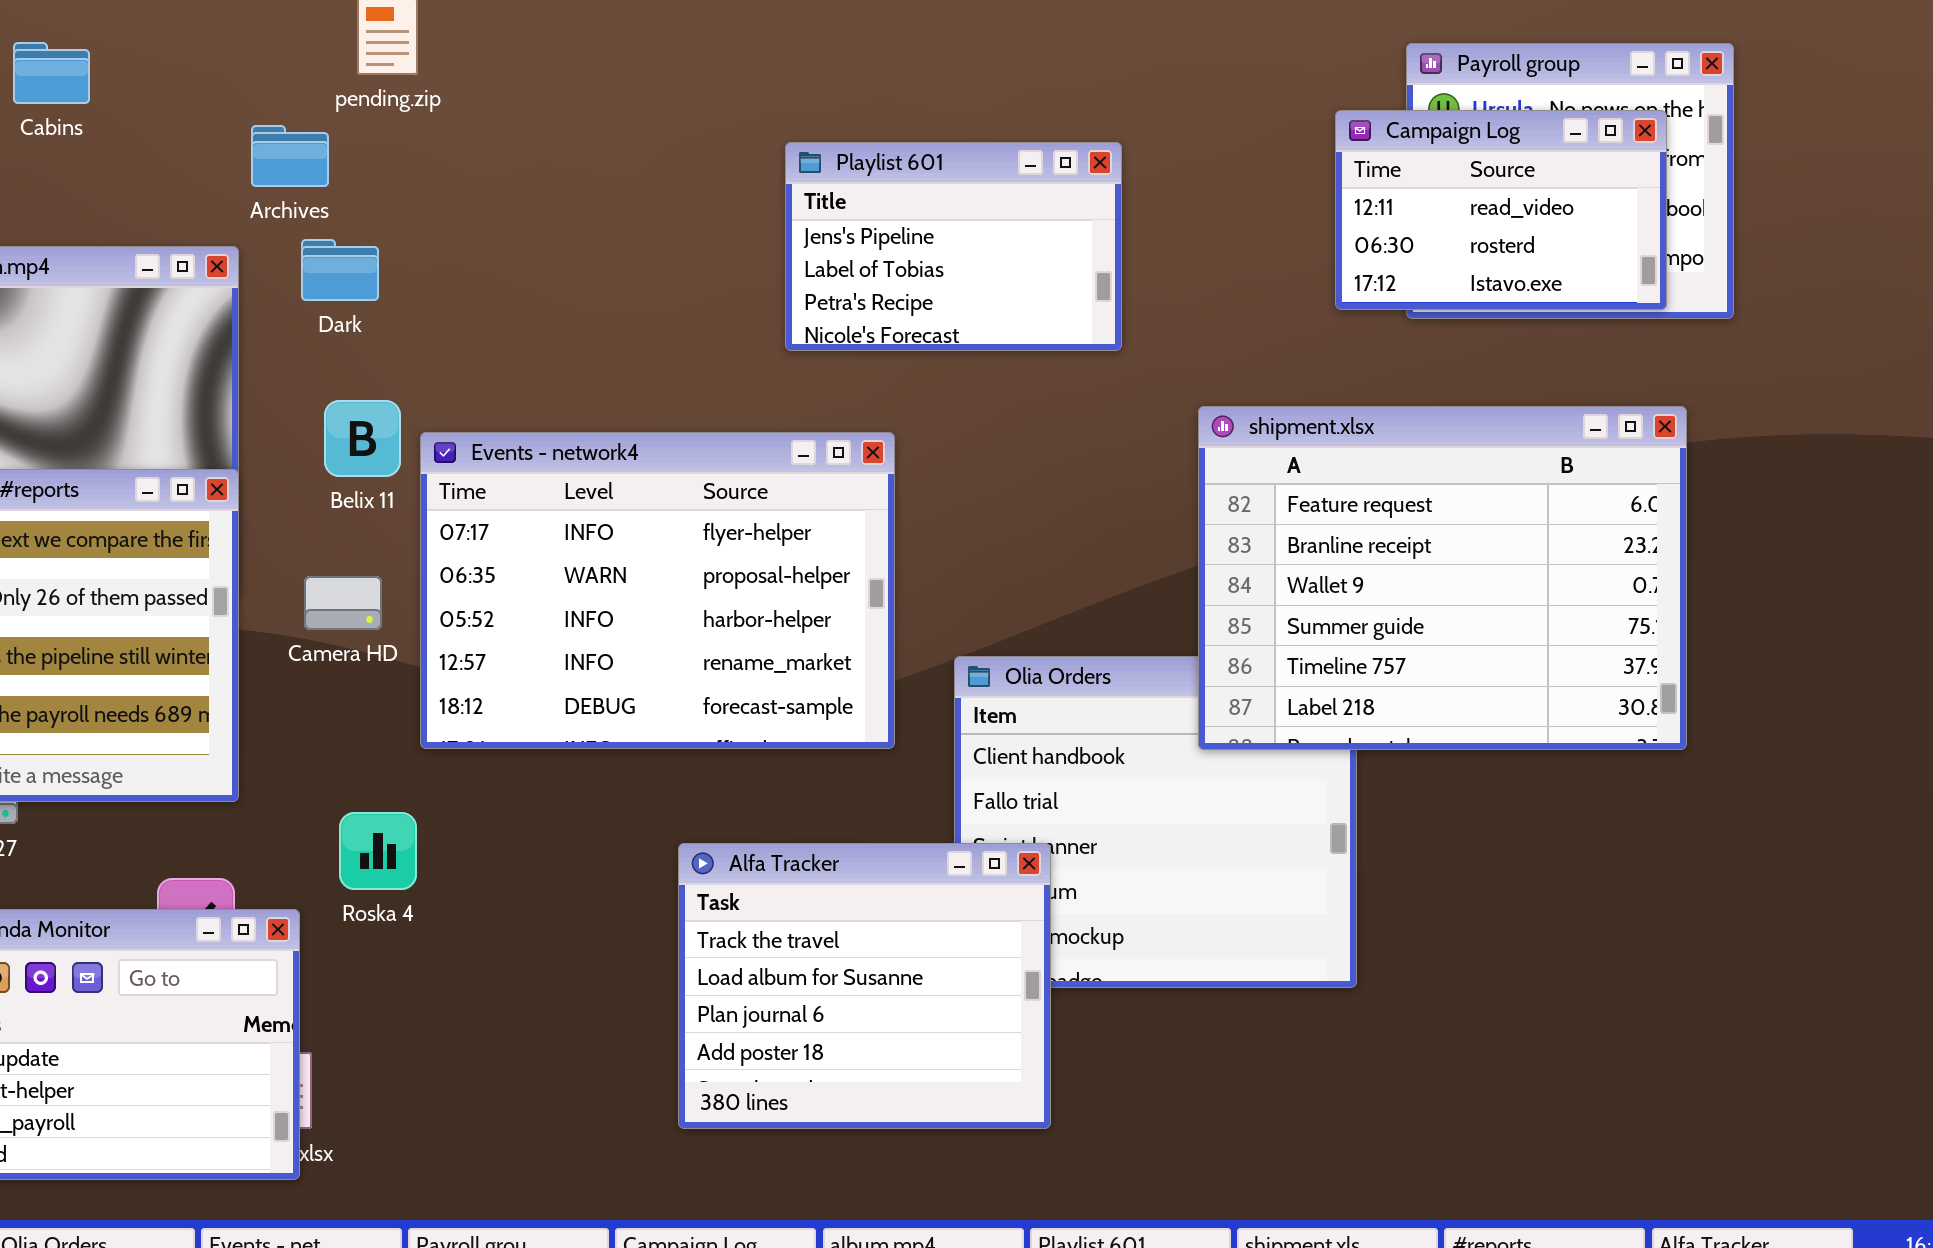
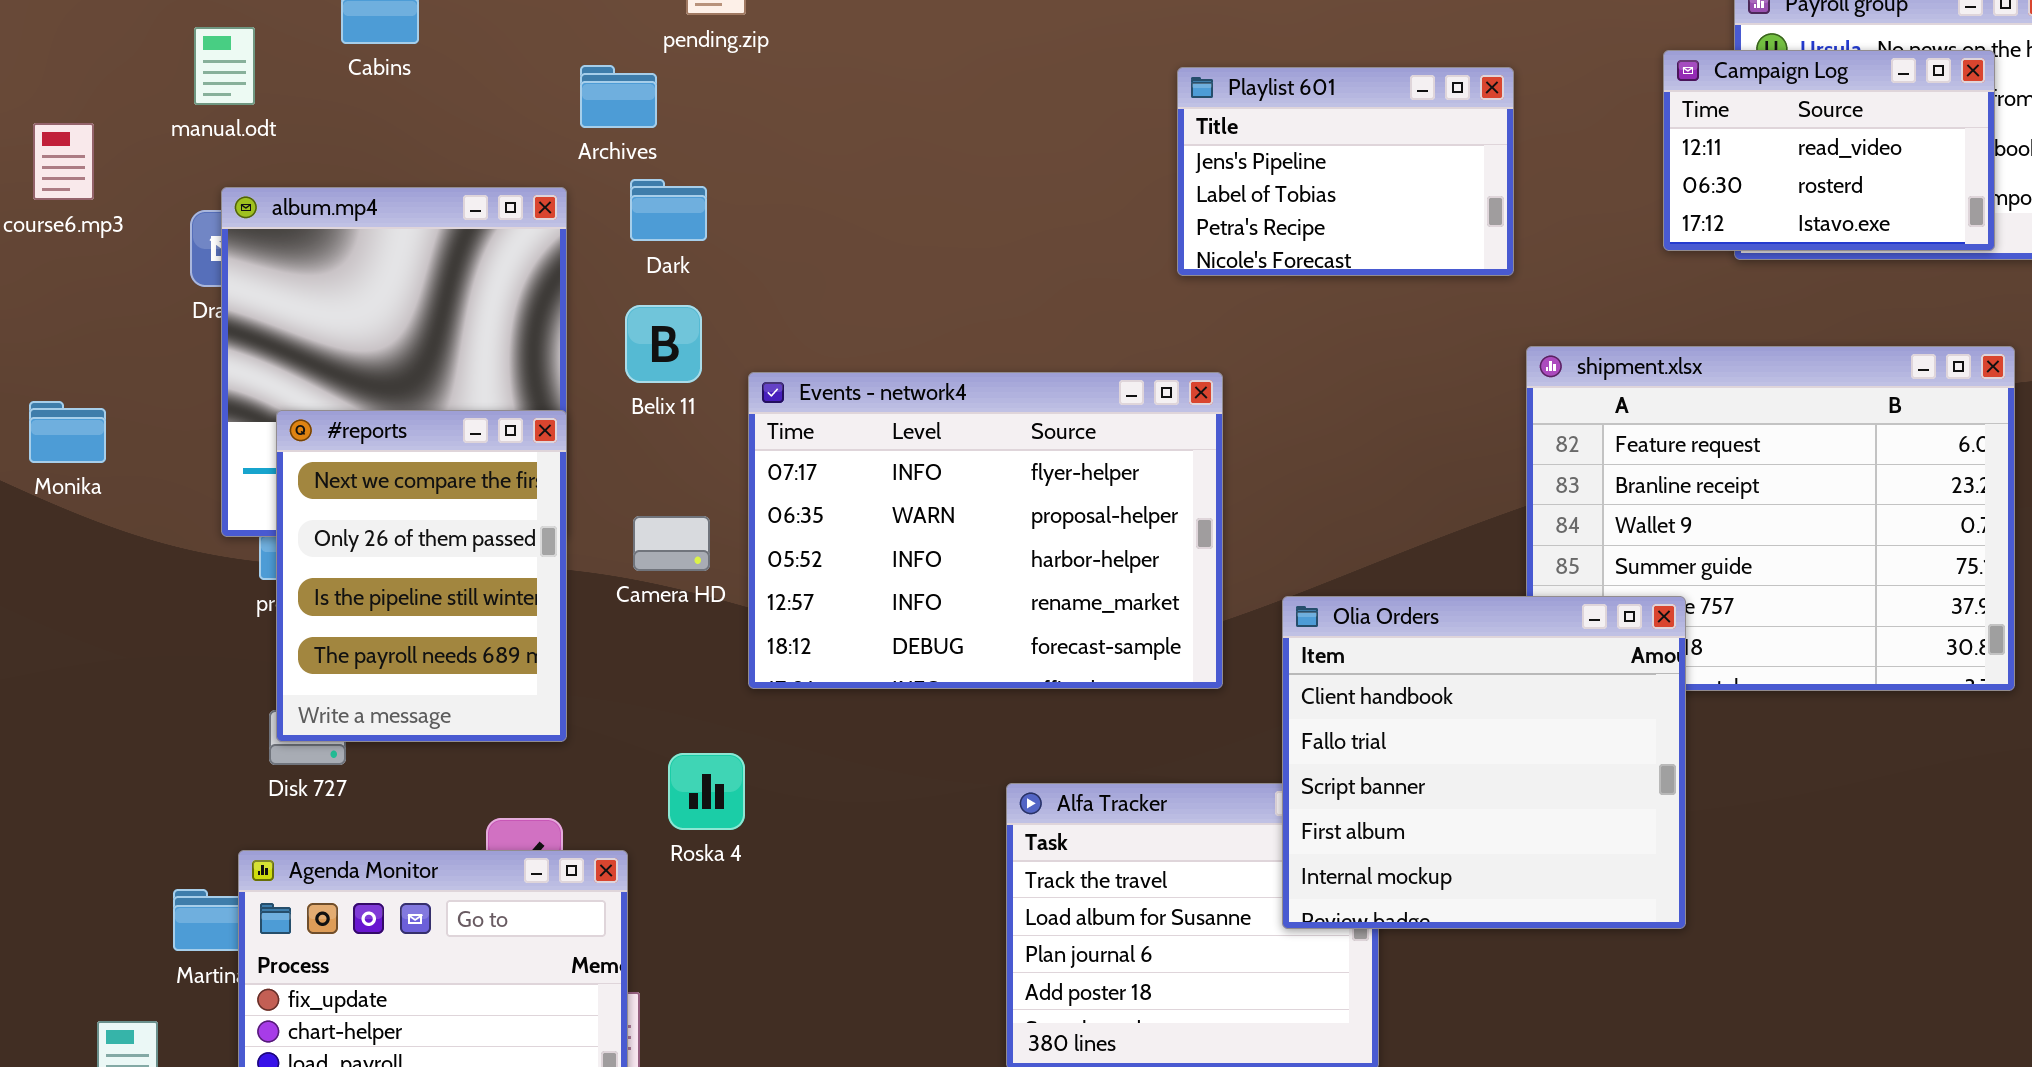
Playlist 601: [785,142,1122,351] -> [1177,67,1514,276], moved
Belix 11: [324,400,401,477] -> [625,305,702,383], moved
Olia Orders: [954,656,1357,988] -> [1282,596,1686,929], raised

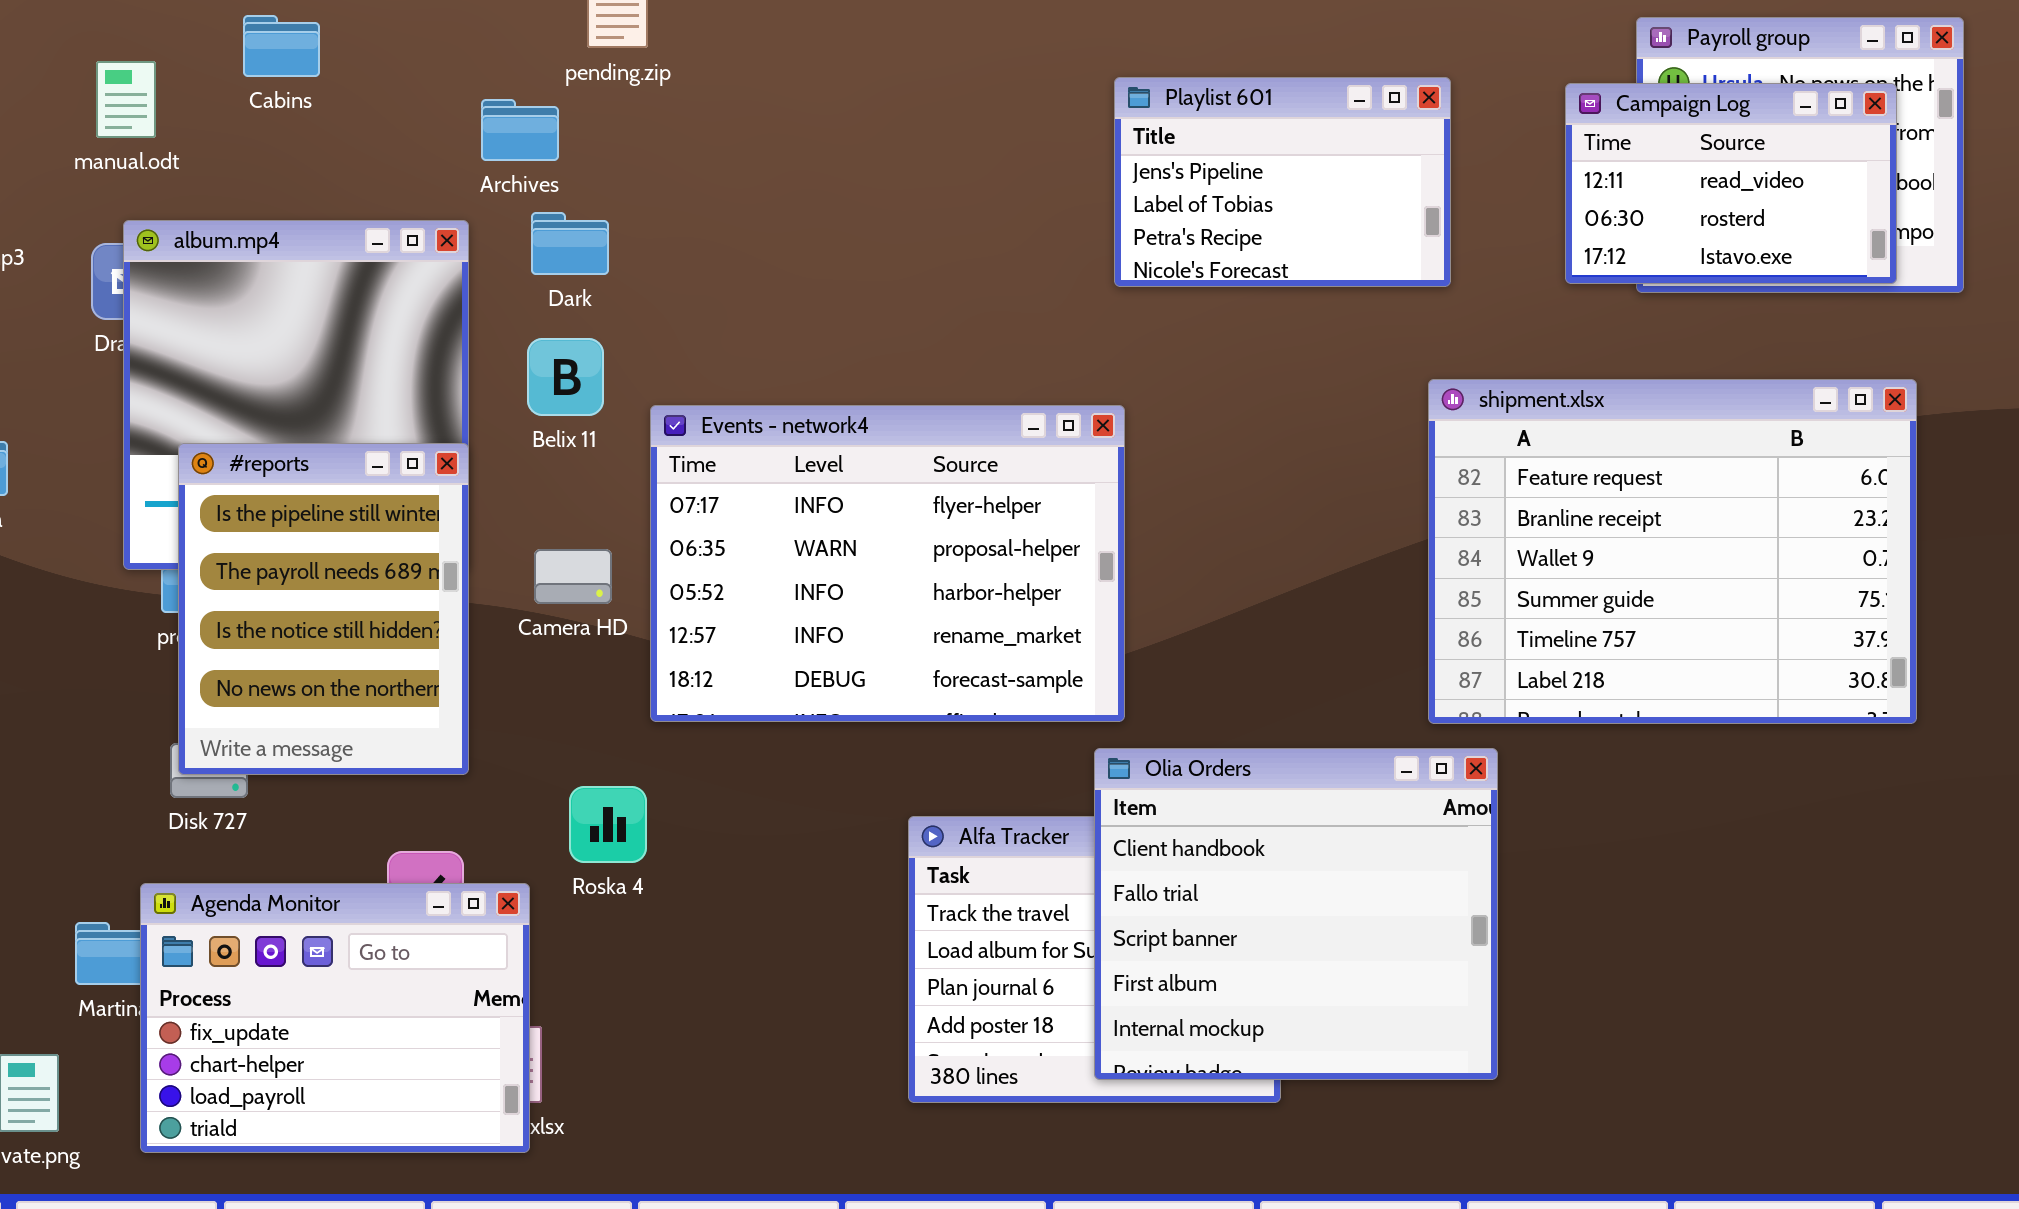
Playlist 601: [1177,67,1514,276] -> [1114,77,1451,287], moved
#reports: [276,410,567,742] -> [178,443,469,775], scrolled down 2 rows
Olia Orders: [1282,596,1686,929] -> [1094,748,1498,1080], moved

